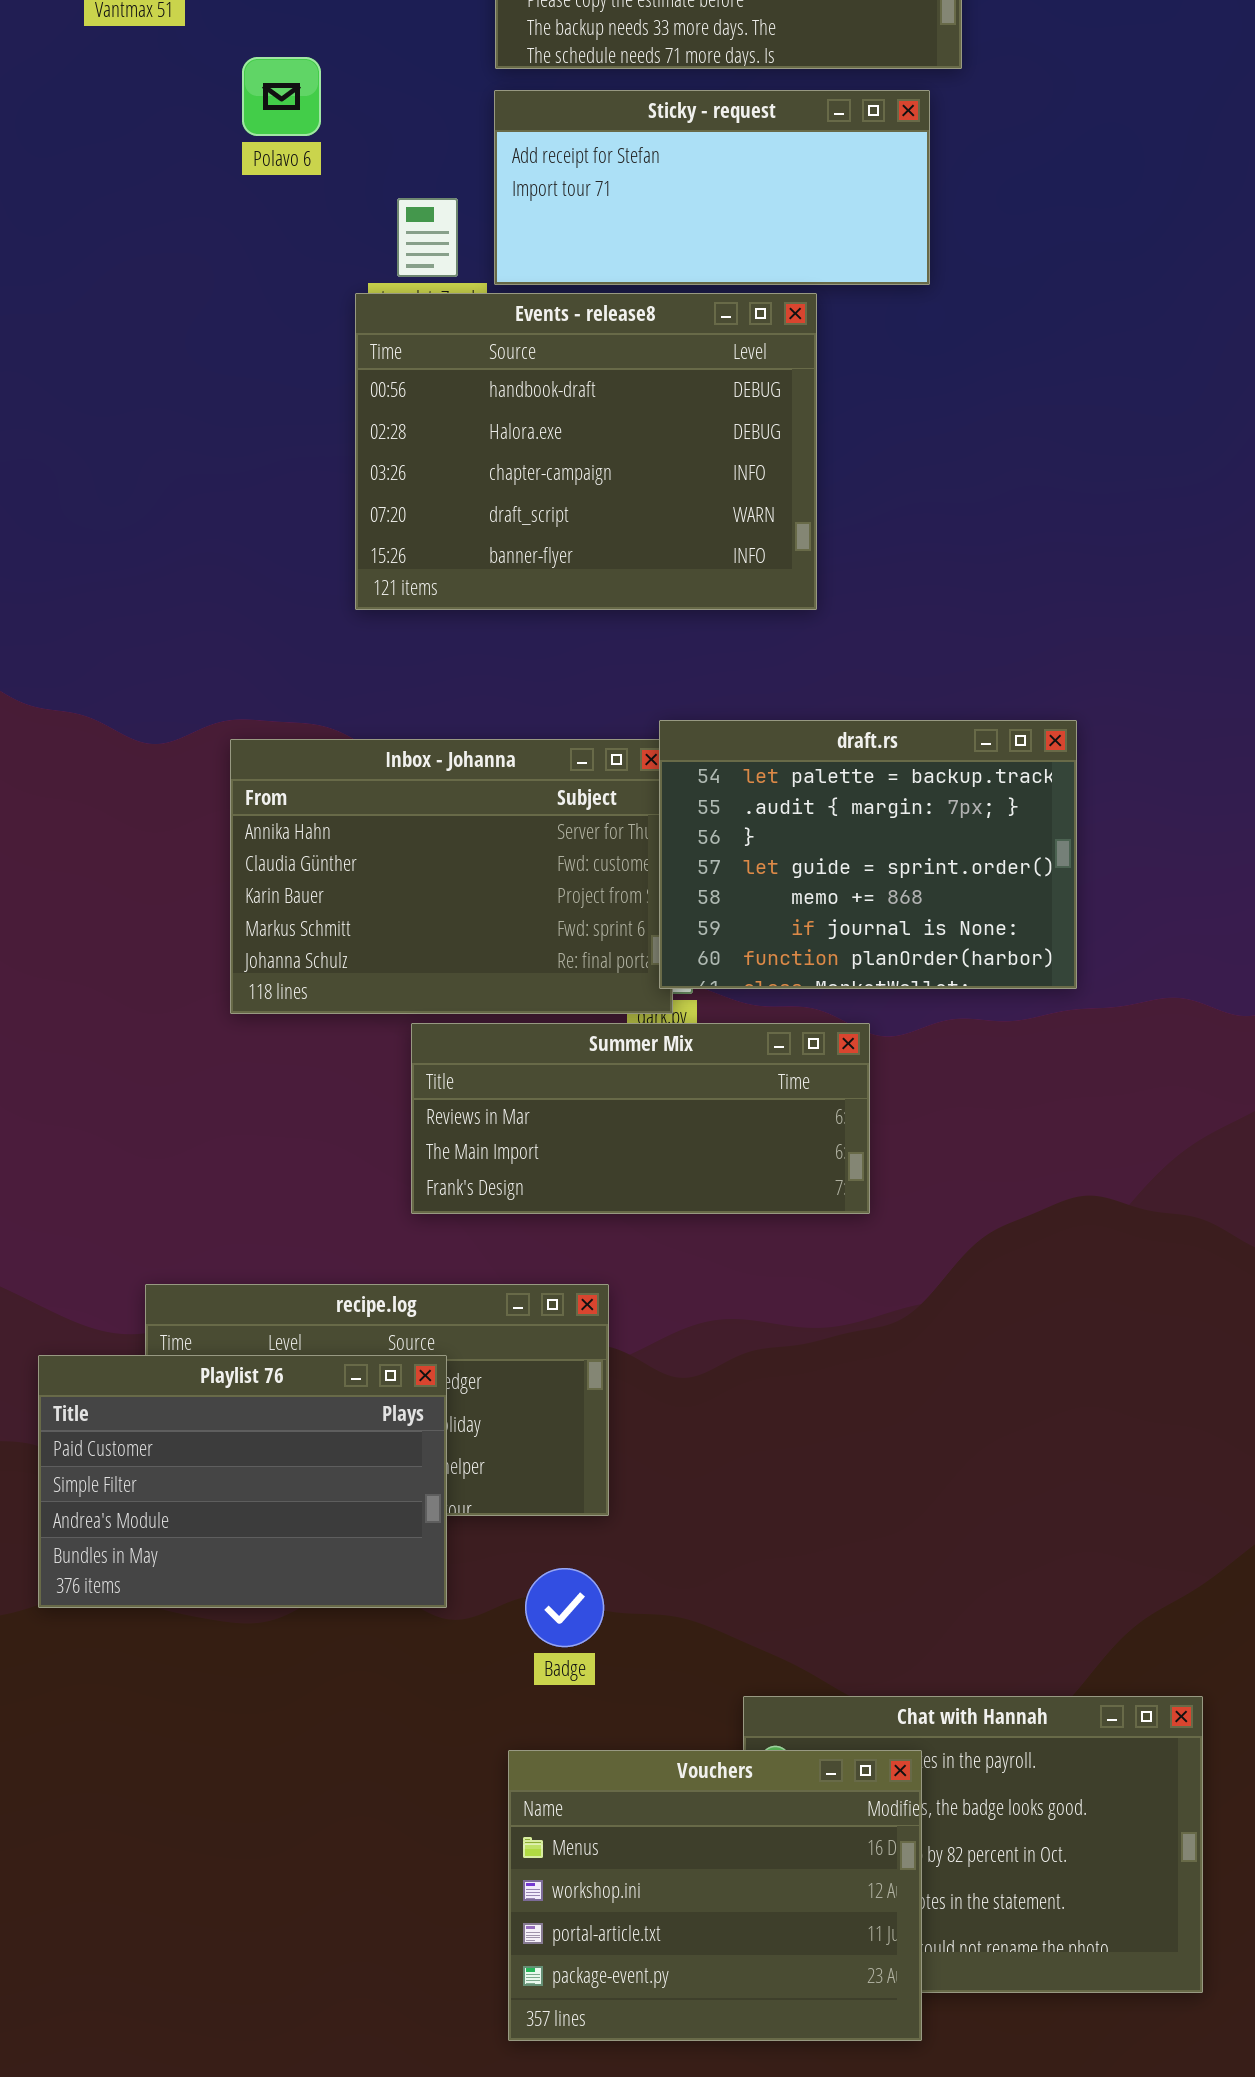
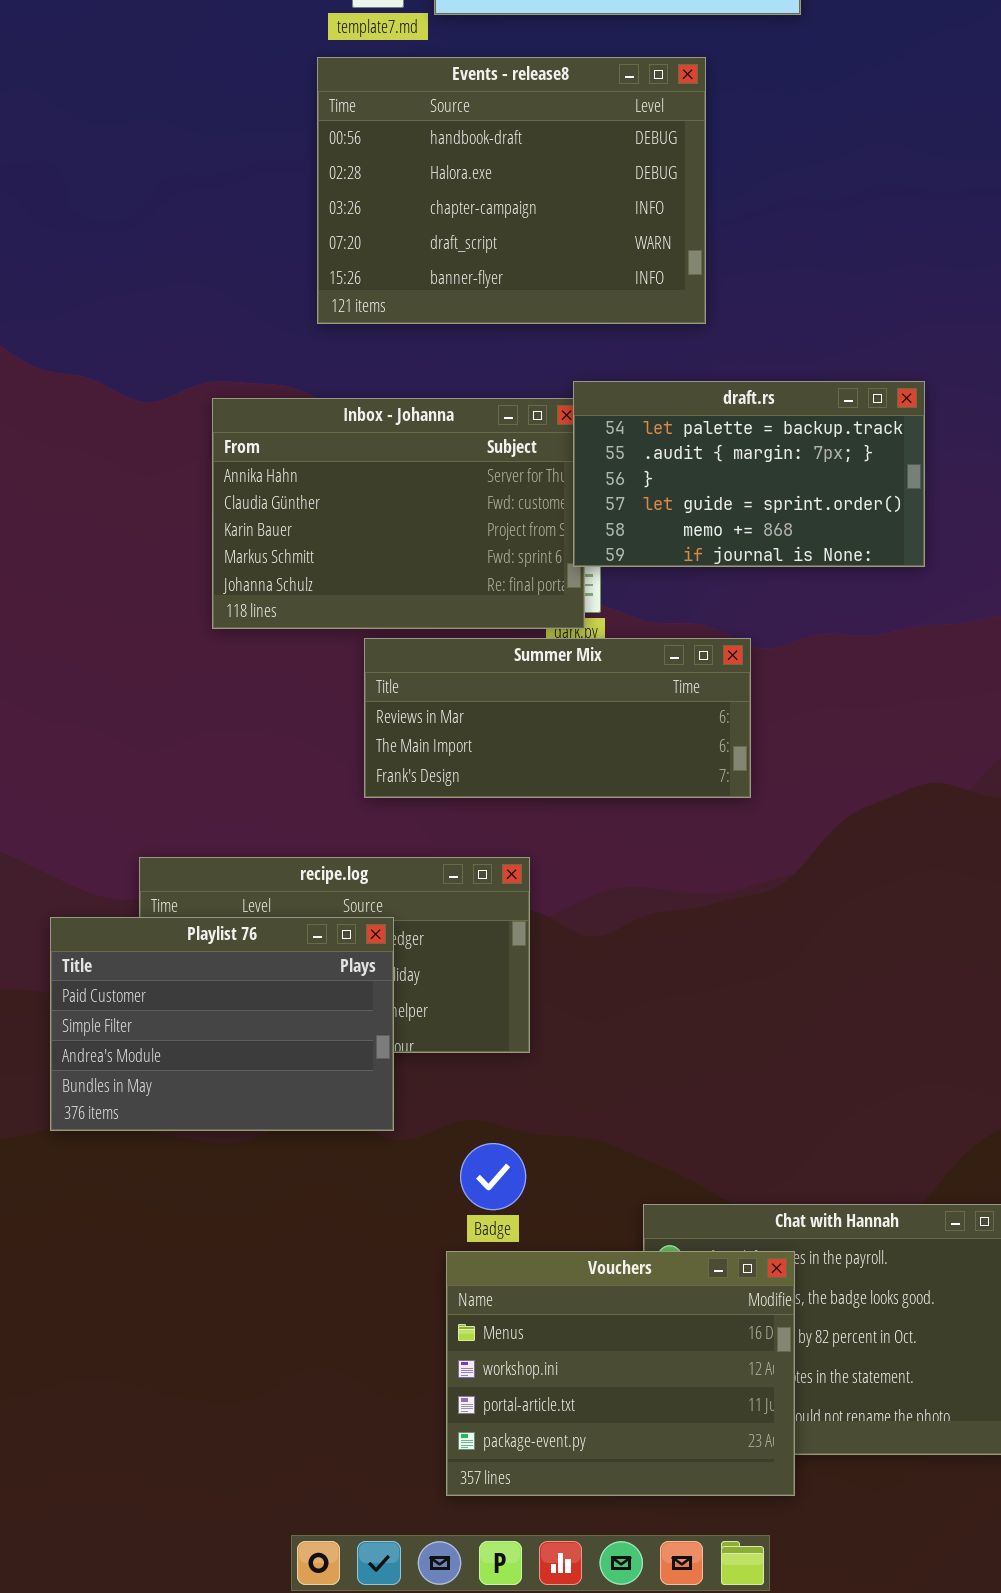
Events - release8: [355,293,817,610] -> [317,57,706,324], moved
draft.rs: [659,720,1077,989] -> [573,381,925,567], resized
Badge: [525,1568,604,1647] -> [460,1143,526,1210], moved

